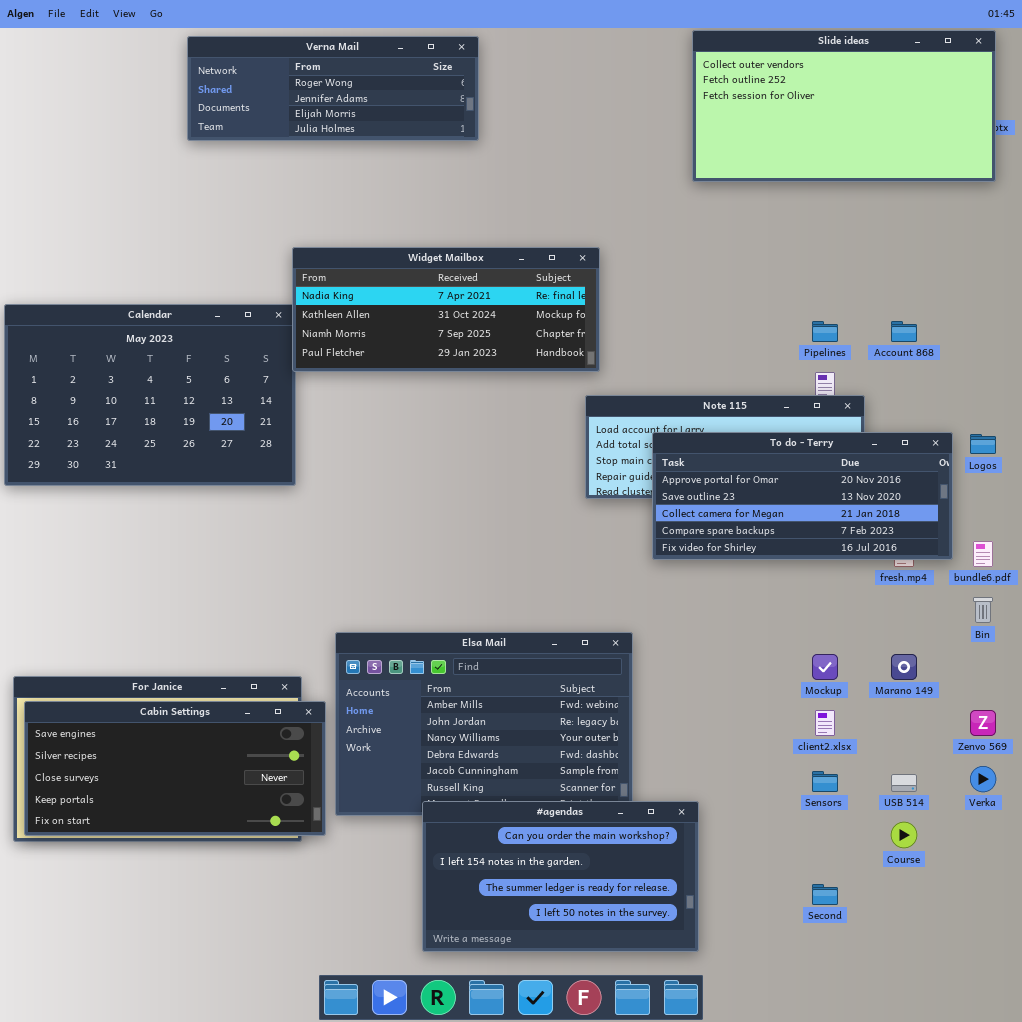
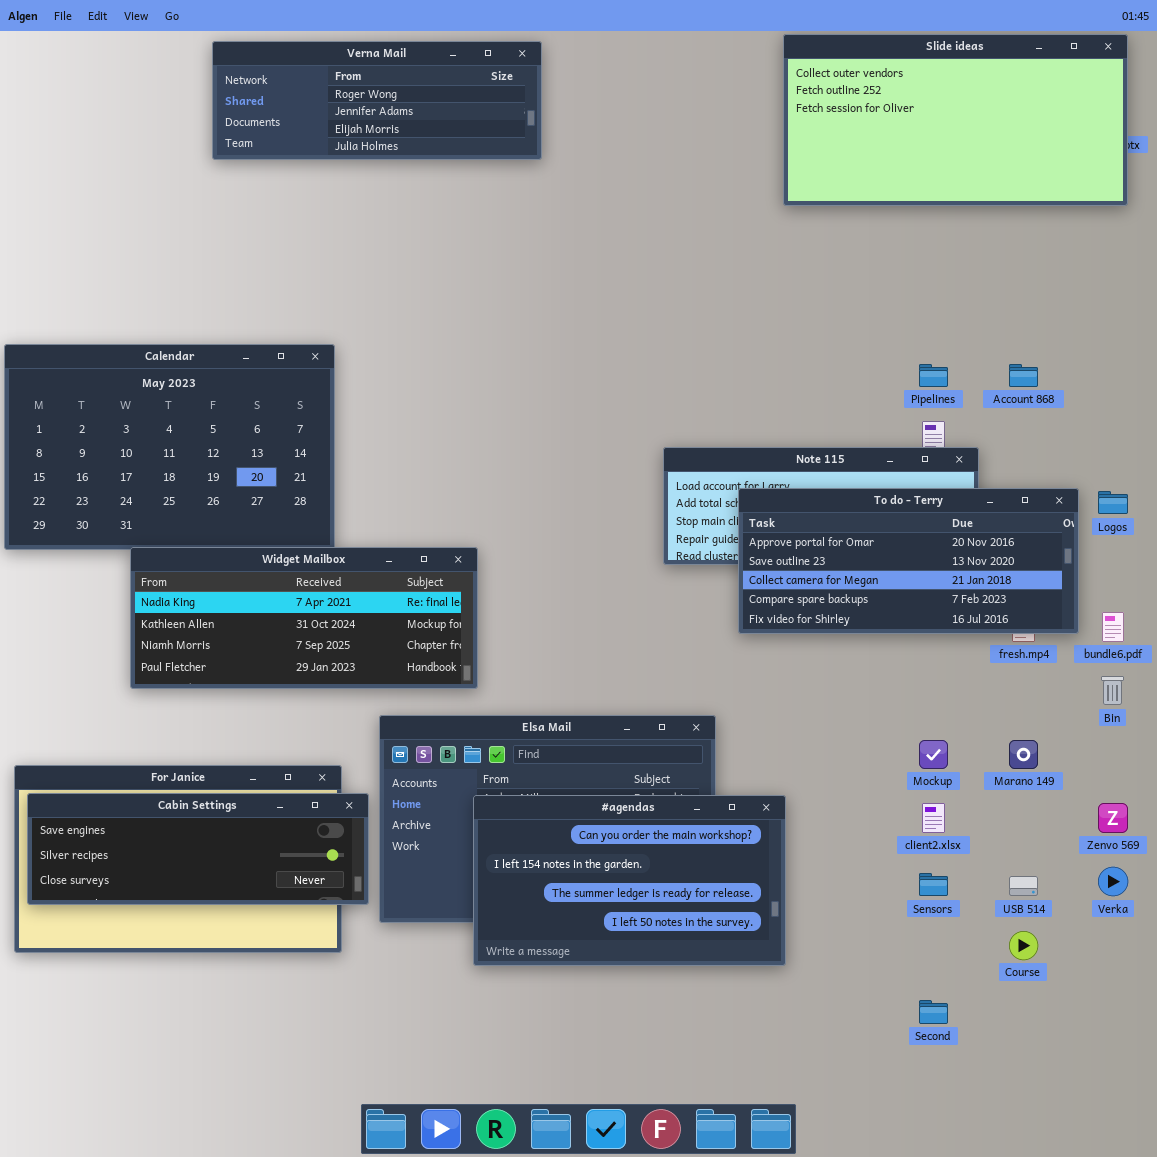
Widget Mailbox: [292,247,600,372] -> [130,547,478,689], moved
Cabin Settings: [24,701,326,836] -> [27,793,369,905], resized
#agendas: [422,801,699,952] -> [473,795,786,966], moved

